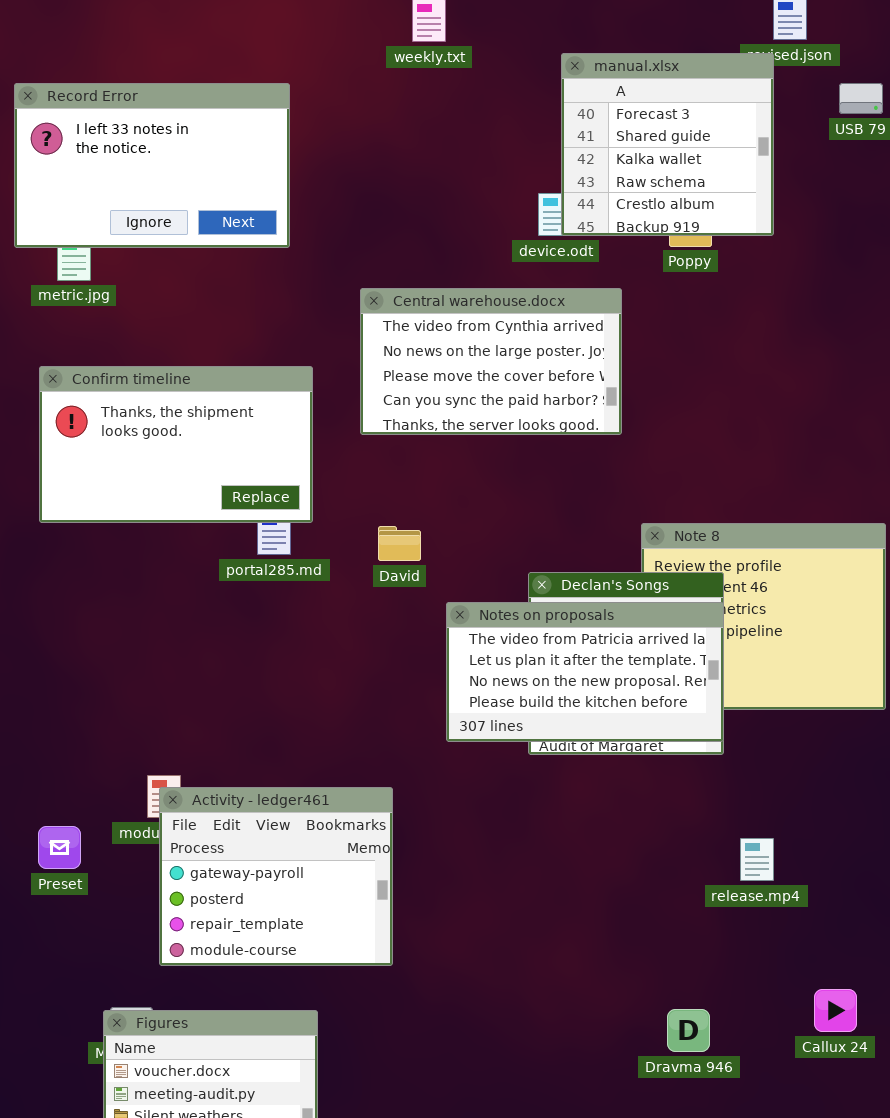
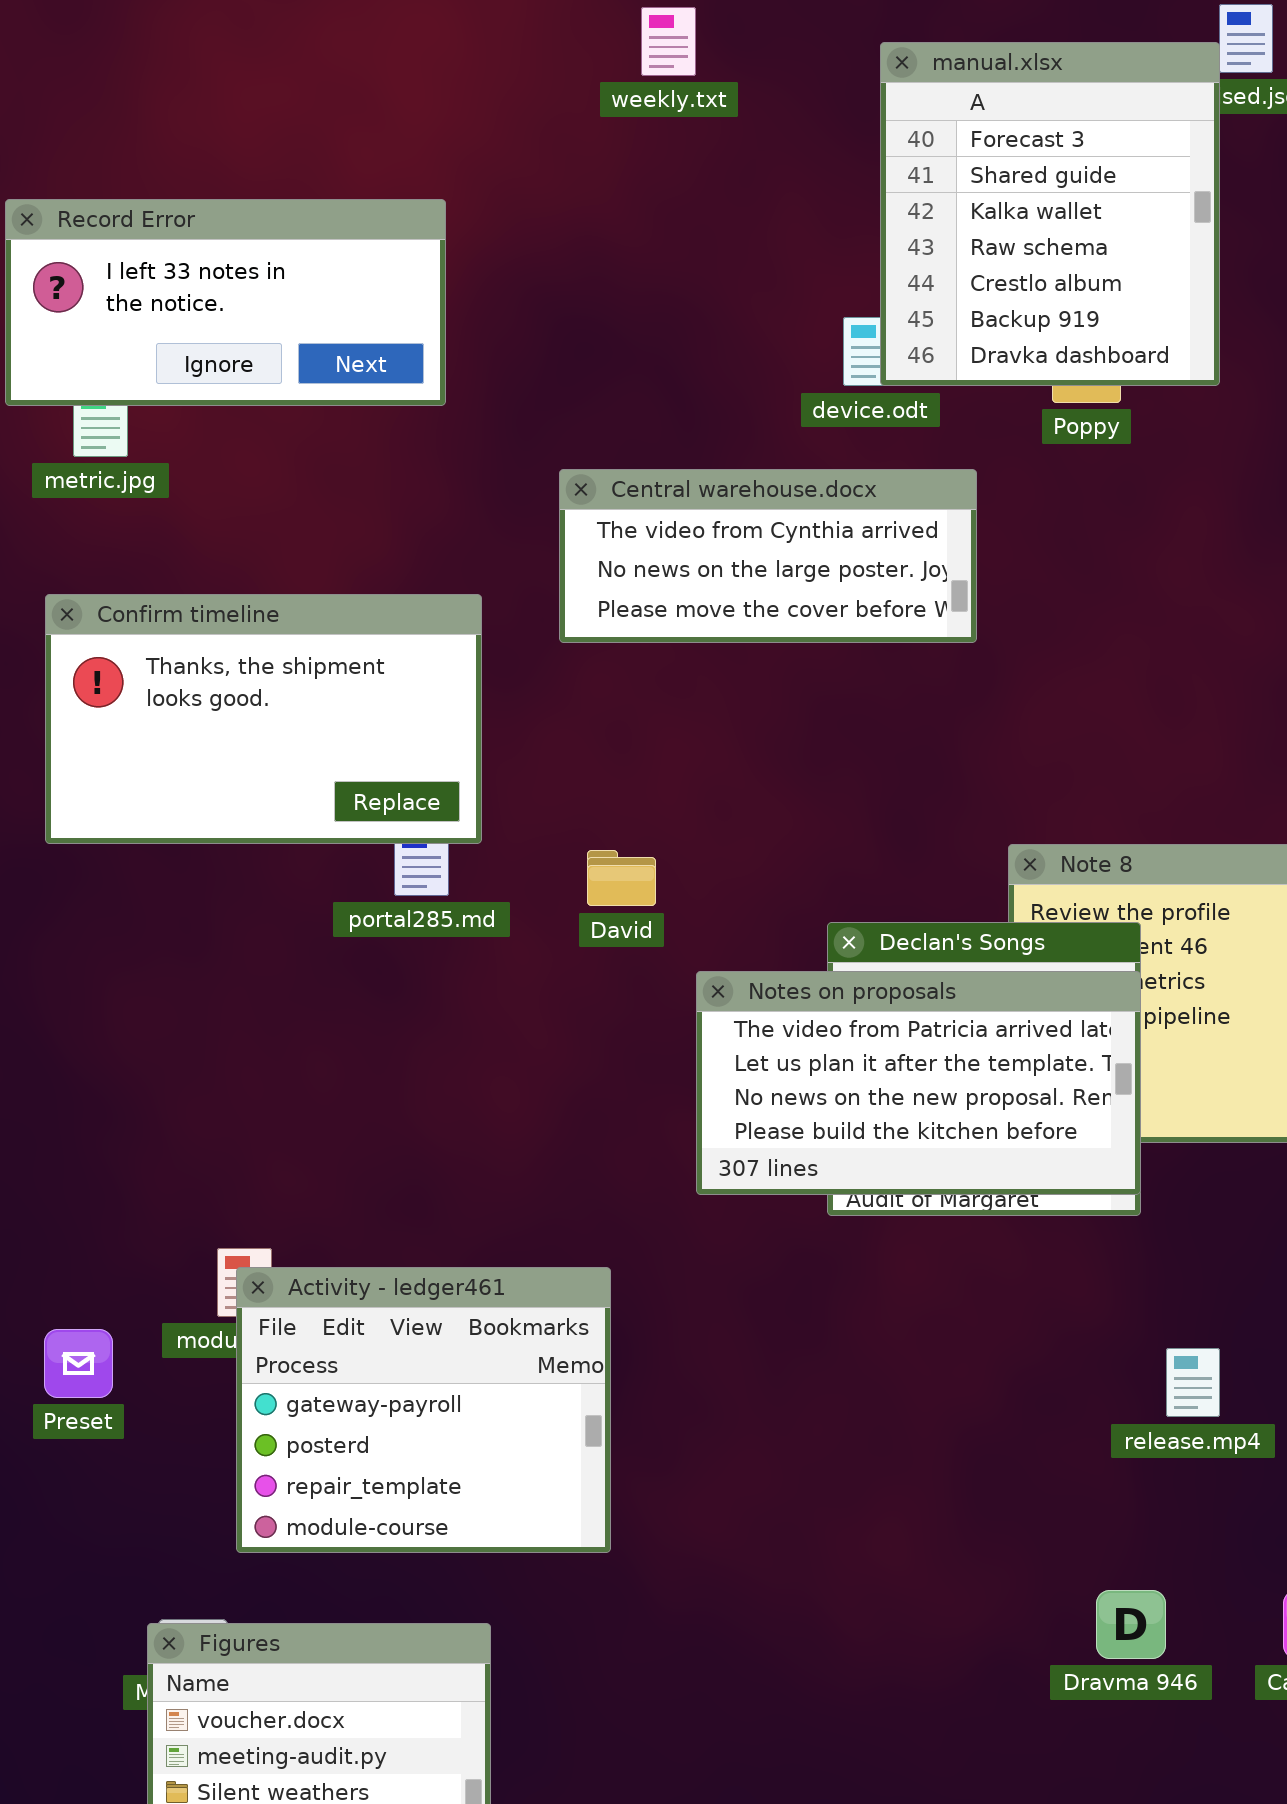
manual.xlsx: [561,53,774,236] -> [880,42,1220,386], resized
Record Error: [14,83,290,248] -> [5,199,446,406], resized
Central warehouse.docx: [360,288,622,435] -> [559,469,977,643], resized
Dravma 946: [667,1009,710,1052] -> [1096,1590,1166,1659], moved

